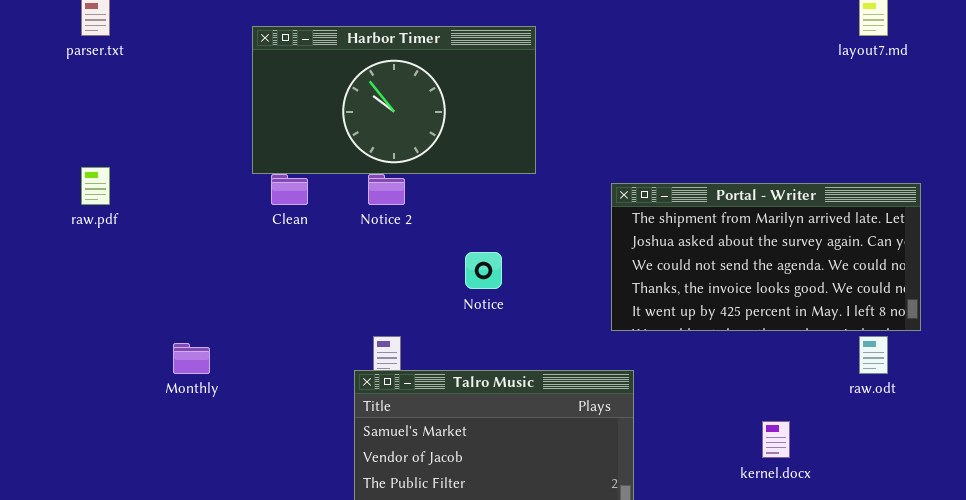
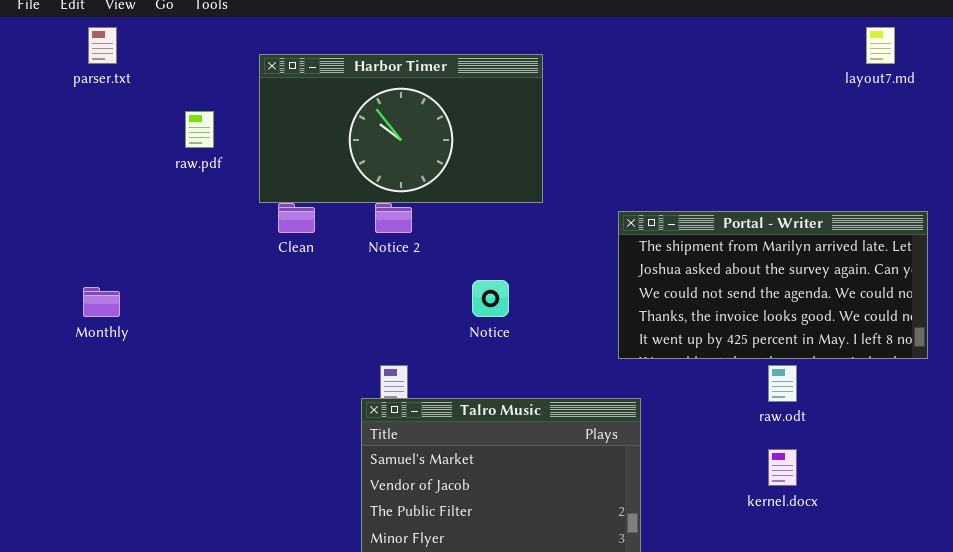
raw.pdf: [81,167,110,205] -> [185,111,214,148], moved
raw.odt: [859,336,888,374] -> [768,365,797,402], moved
Monthly: [173,343,210,374] -> [83,287,120,317], moved

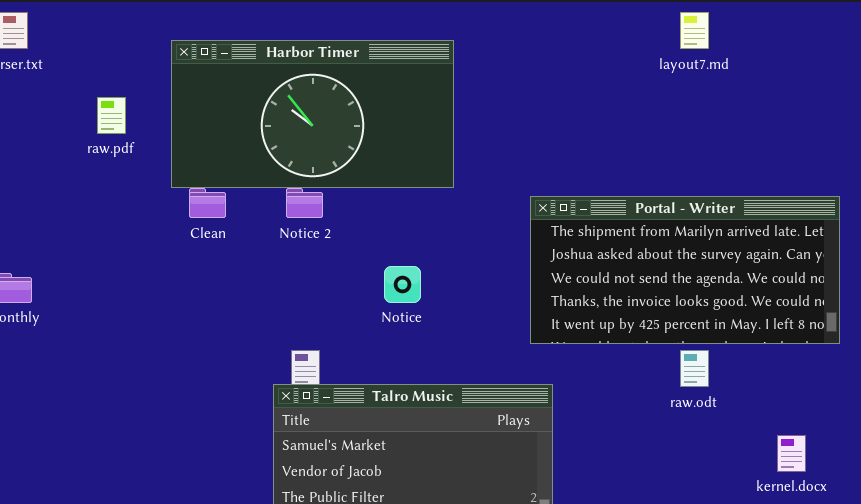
layout7.md: [866,27,895,64] -> [680,12,709,49], moved
kernel.docx: [768,449,797,486] -> [777,435,806,472], moved

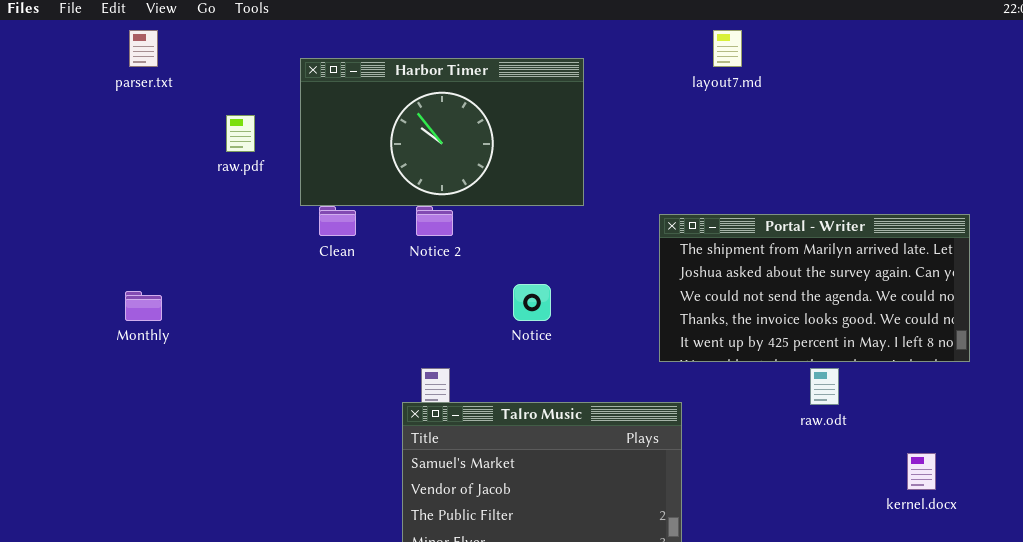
layout7.md: [680,12,709,49] -> [713,30,742,67], moved

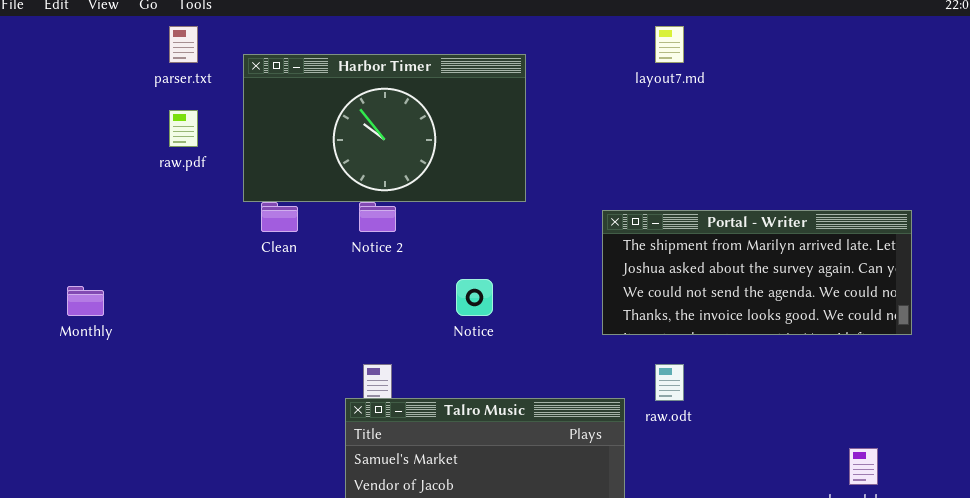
parser.txt: [129,30,158,67] -> [169,26,198,63], moved
Portal - Writer: [659,214,970,362] -> [602,210,912,335], resized
raw.odt: [810,368,839,405] -> [655,364,684,401], moved

